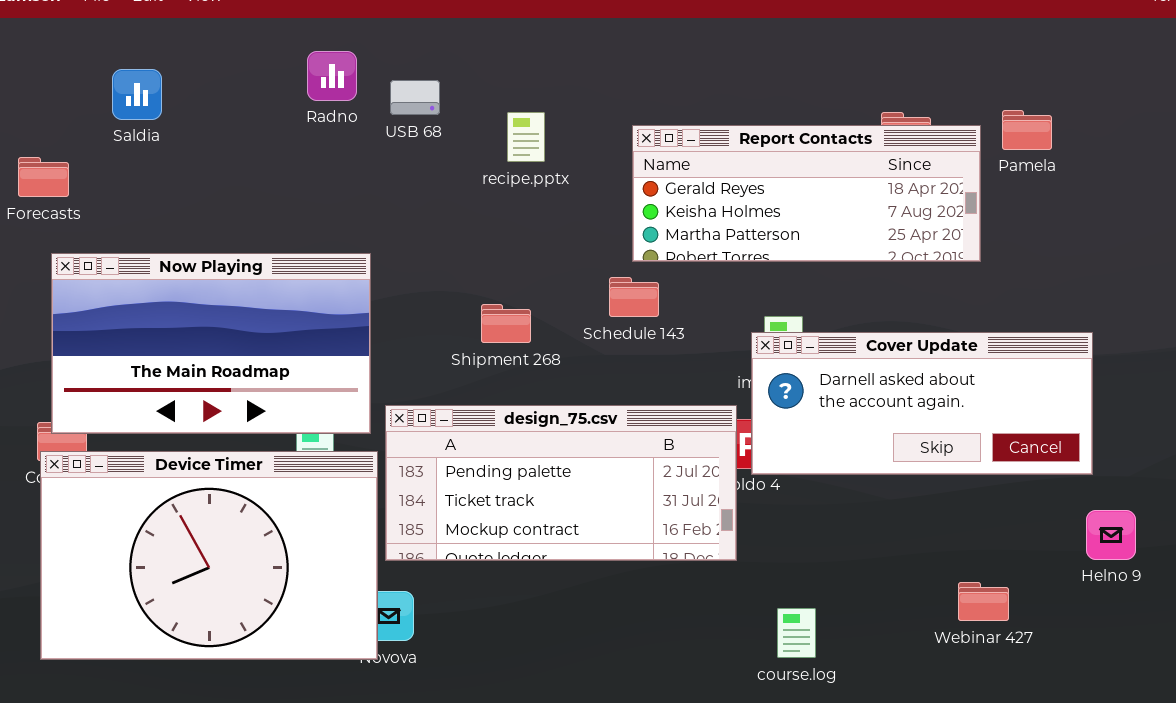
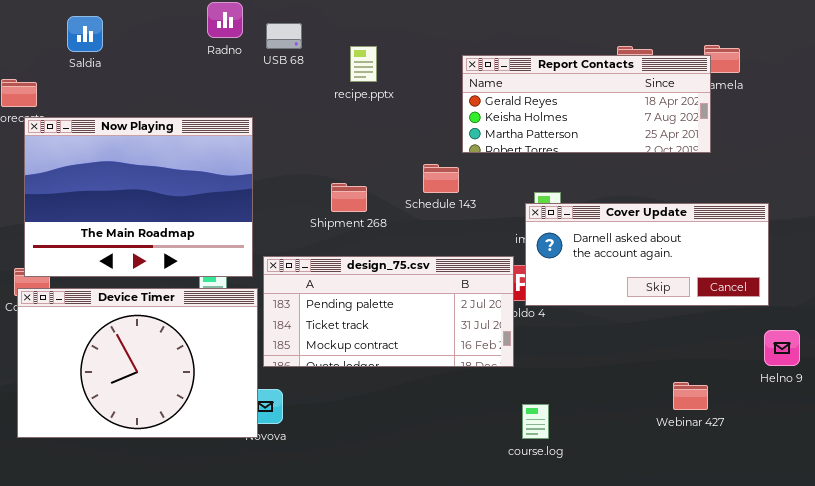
Report Contacts: [632,125,981,262] -> [462,55,711,153], moved
Now Playing: [51,253,371,434] -> [24,117,253,277], resized
course.log: [777,608,816,658] -> [522,404,549,439], moved

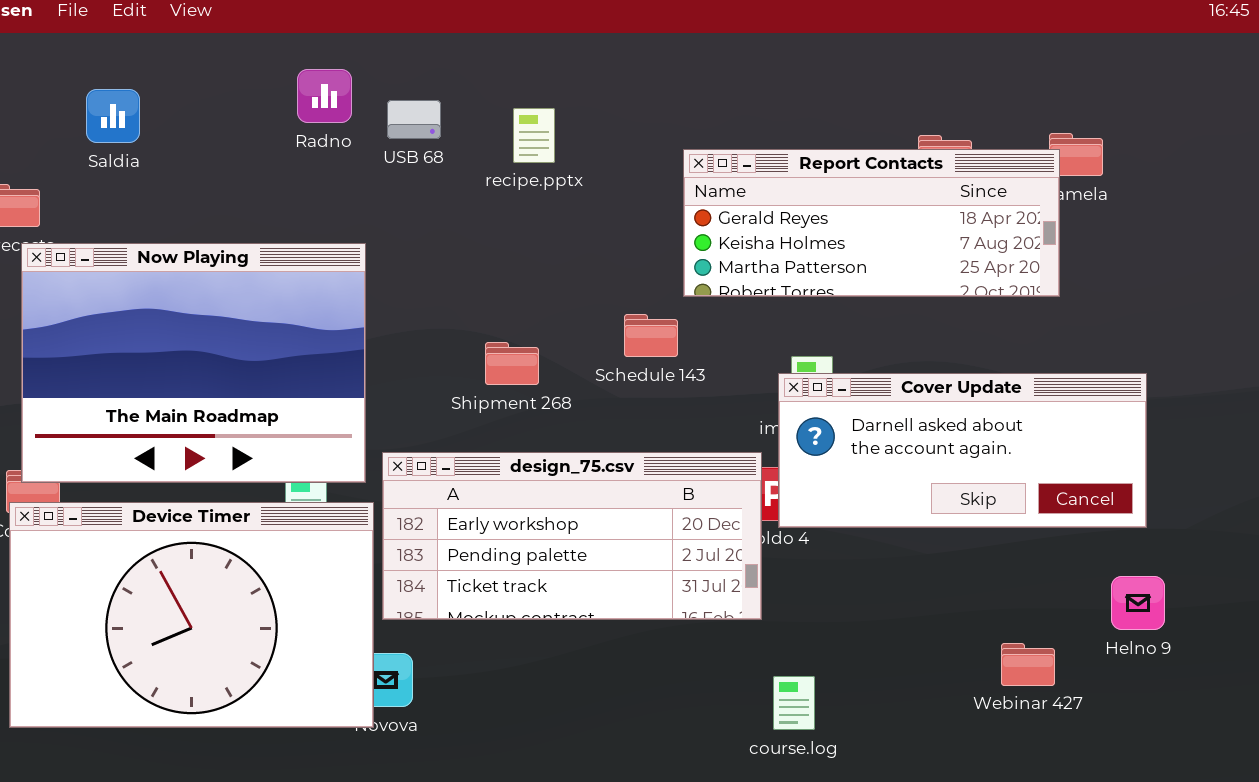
recipe.pptx: [350,46,377,82] -> [513,108,555,163], moved
design_75.csv: [263,256,514,367] -> [382,452,762,620], scrolled up 1 row
Helno 9: [764,330,800,366] -> [1111,576,1165,630], moved

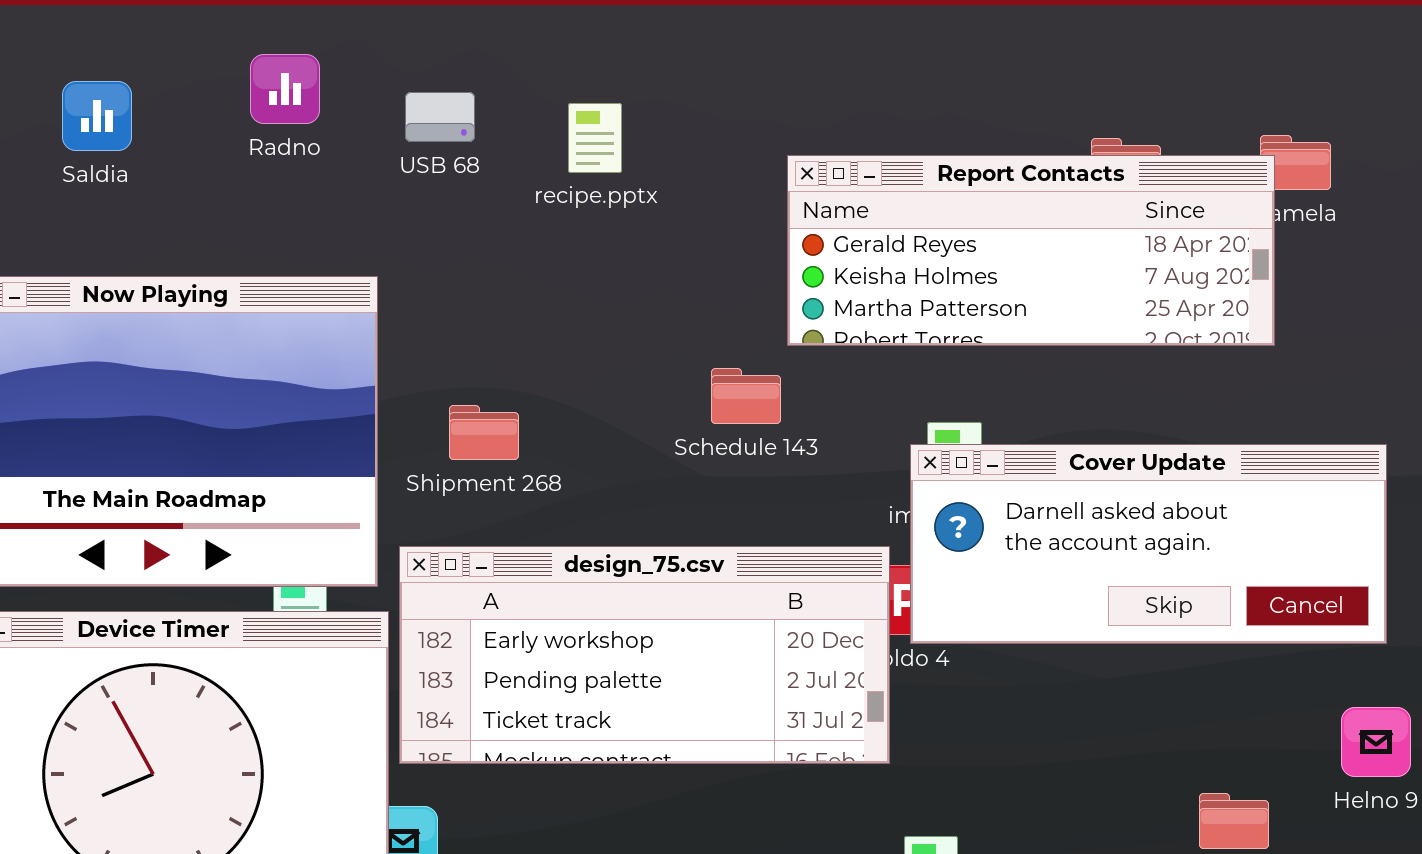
Radno: [297,69,352,123] -> [250,54,320,124], moved
Saldia: [86,89,140,143] -> [62,81,132,151], moved
Shipment 268: [485,342,539,385] -> [449,405,519,460], moved

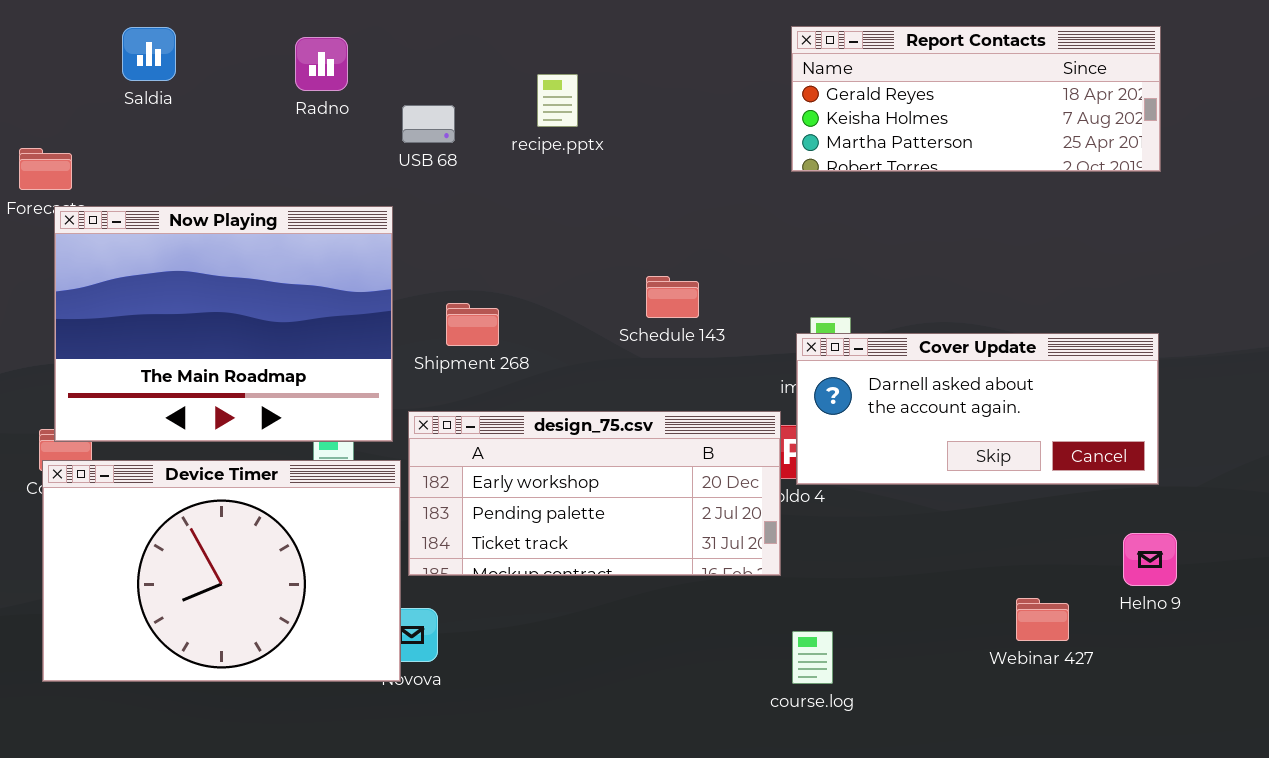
Saldia: [62,81,132,151] -> [122,27,176,81], moved
USB 68: [405,92,475,142] -> [402,105,455,143], moved
Report Contacts: [787,155,1275,346] -> [791,26,1161,172], moved

